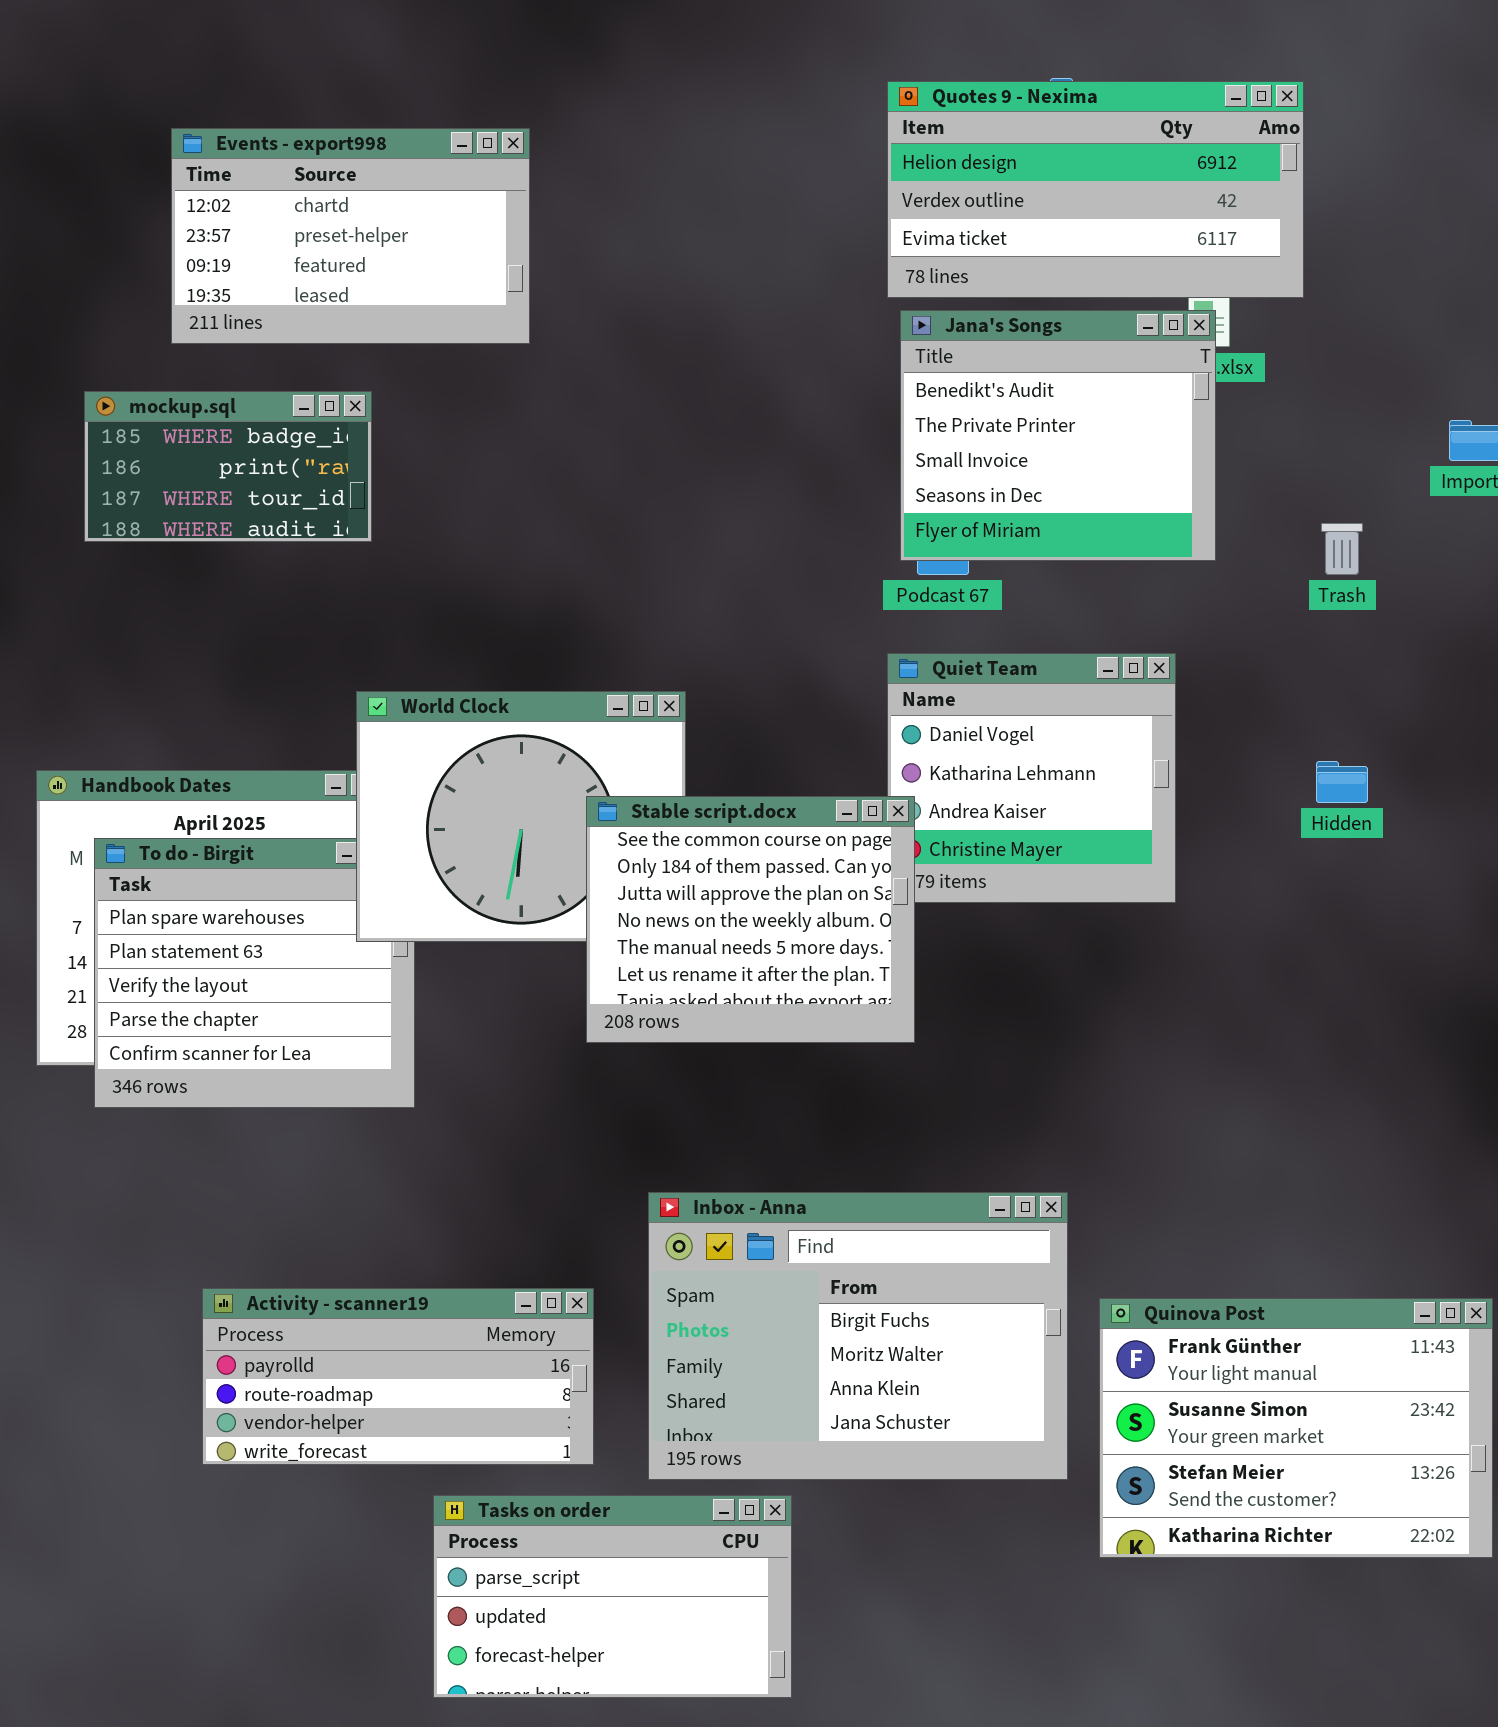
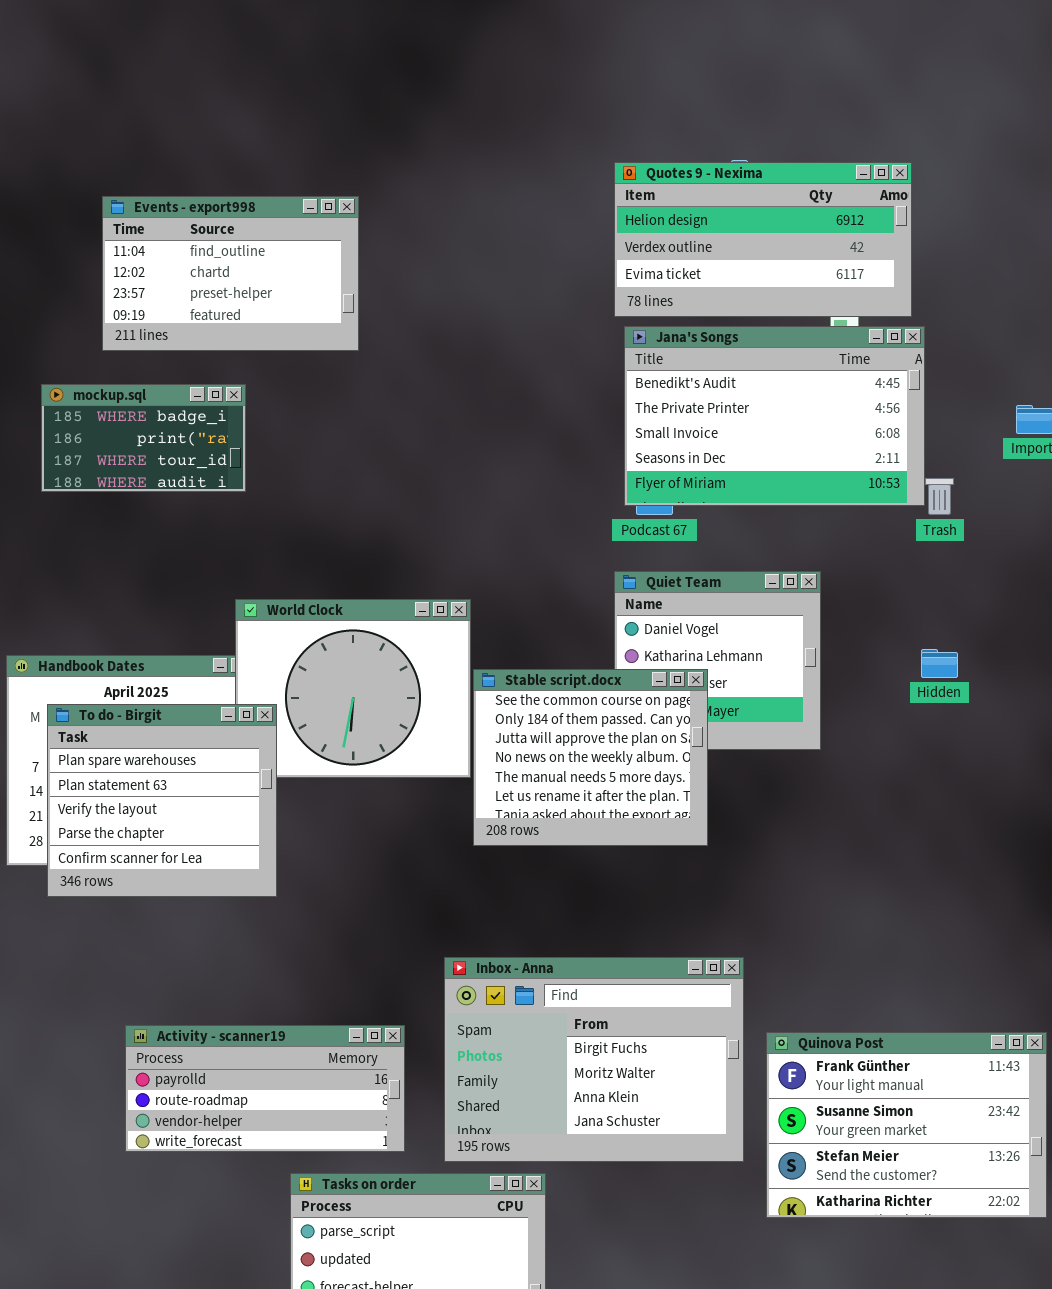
Events - export998: [171,128,530,344] -> [102,196,359,351], scrolled up 1 row
Jana's Songs: [900,310,1216,561] -> [624,326,925,506], resized
Stable script.docx: [586,796,915,1043] -> [473,669,708,846], moved
To do - Birgit: [94,838,415,1108] -> [47,704,277,897], raised

